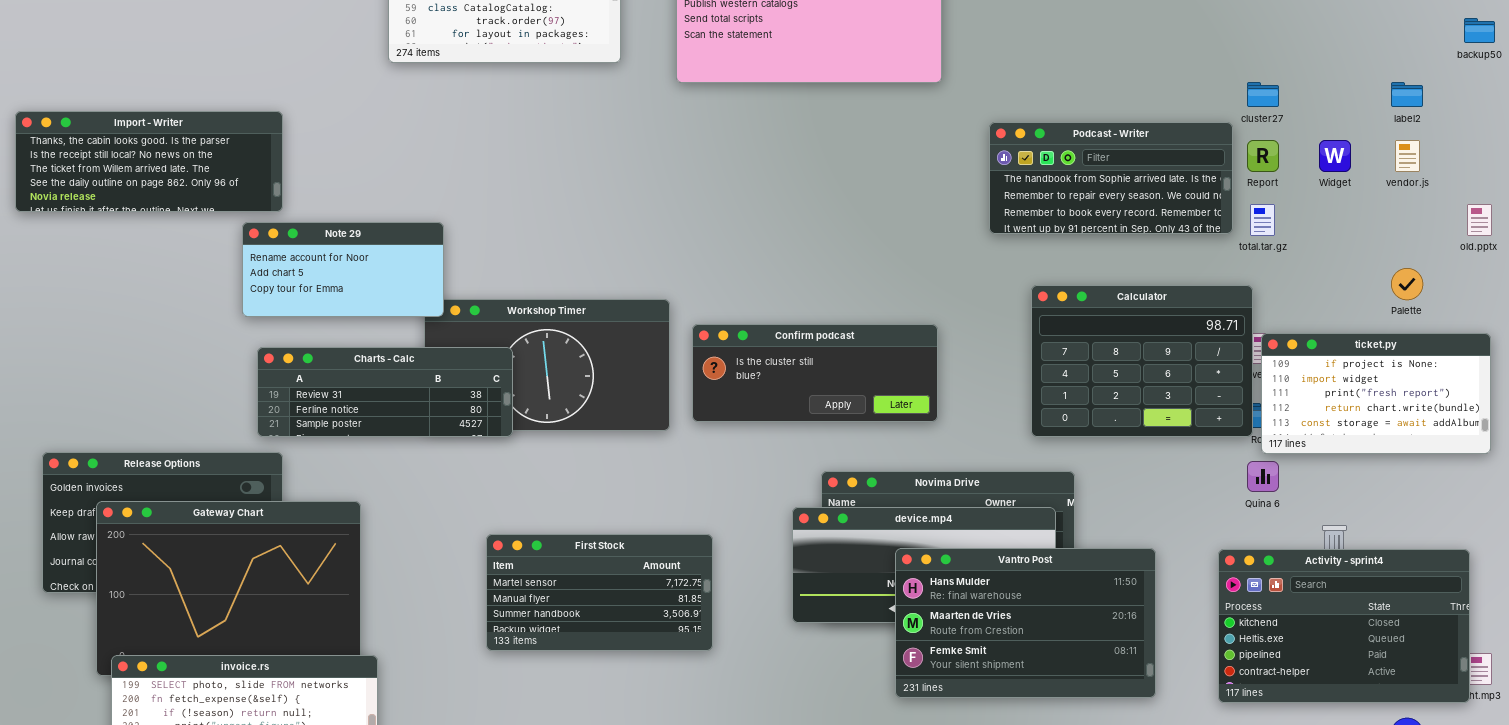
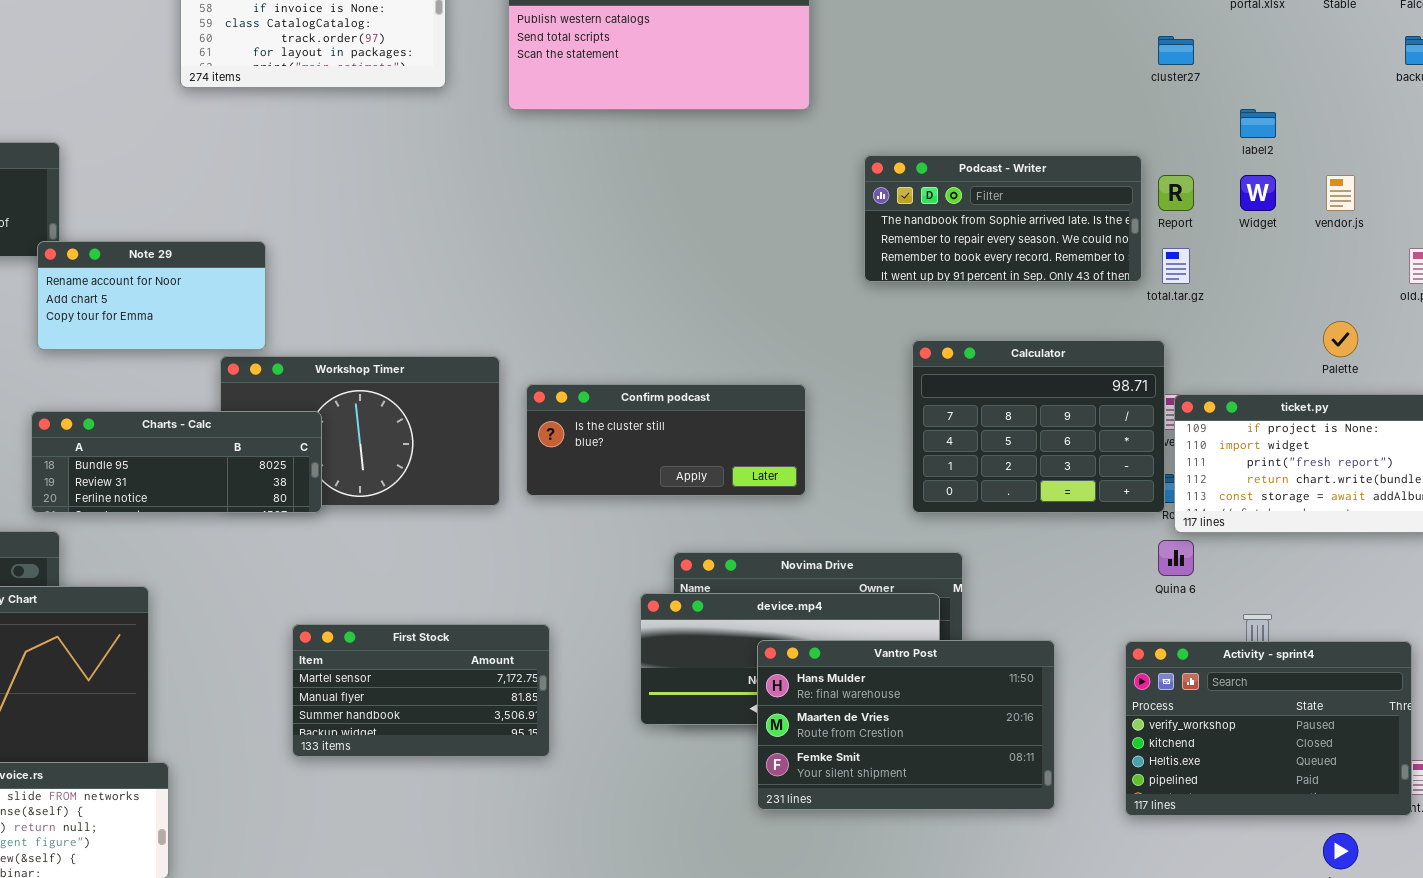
cluster27: [1247,82,1279,107] -> [1158,36,1194,65], moved
label2: [1391,82,1423,107] -> [1240,109,1276,138], moved
Note 29: [242,222,444,317] -> [37,241,266,350], moved
Charts - Calc: [257,347,513,437] -> [31,411,322,513], scrolled up 1 row
Activity - sprint4: [1218,549,1470,703] -> [1125,641,1412,816], scrolled up 1 row

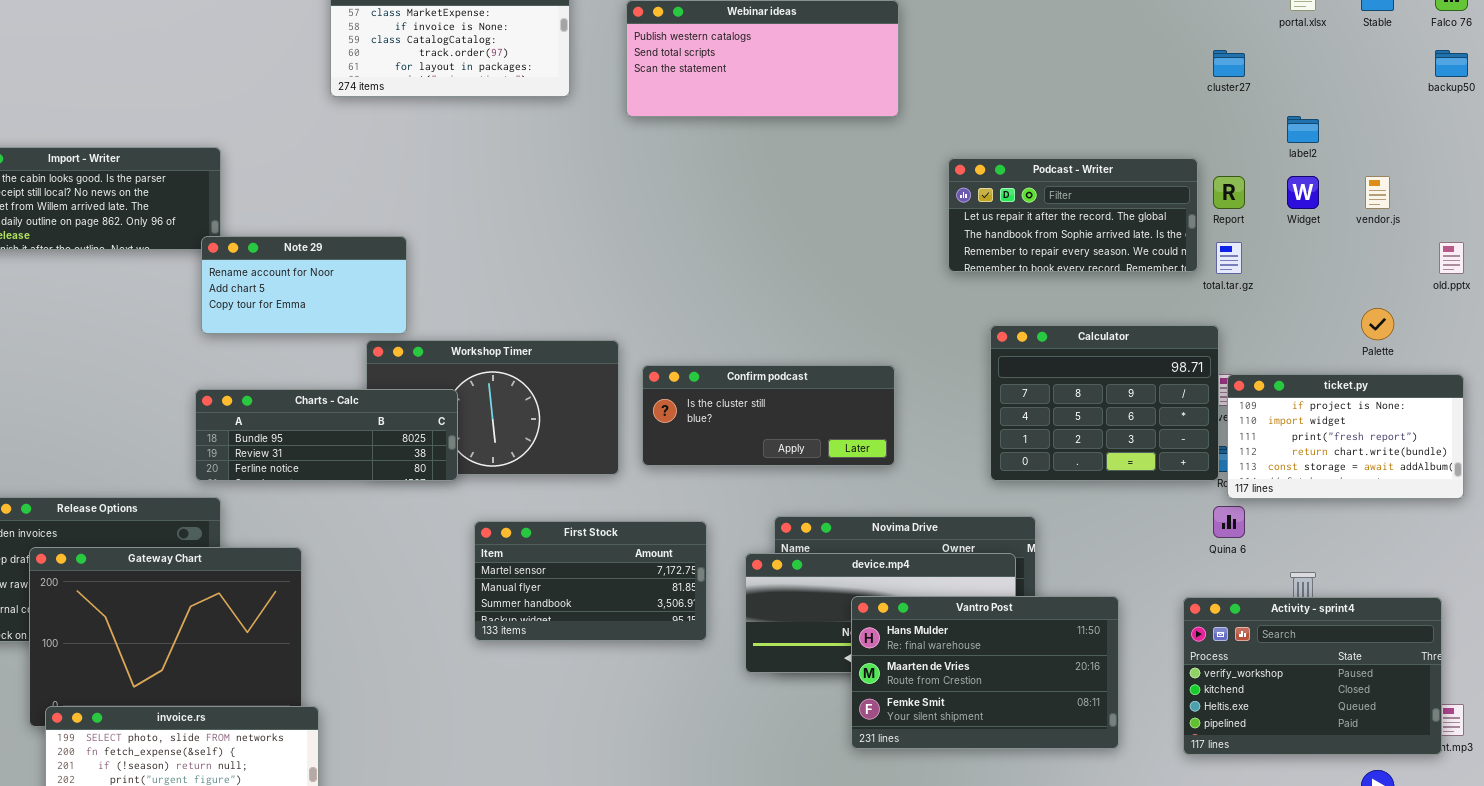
Podcast - Writer: [864,155,1142,282] -> [948,158,1198,272], scrolled up 1 row
First Stock: [292,624,550,757] -> [474,521,707,641], moved

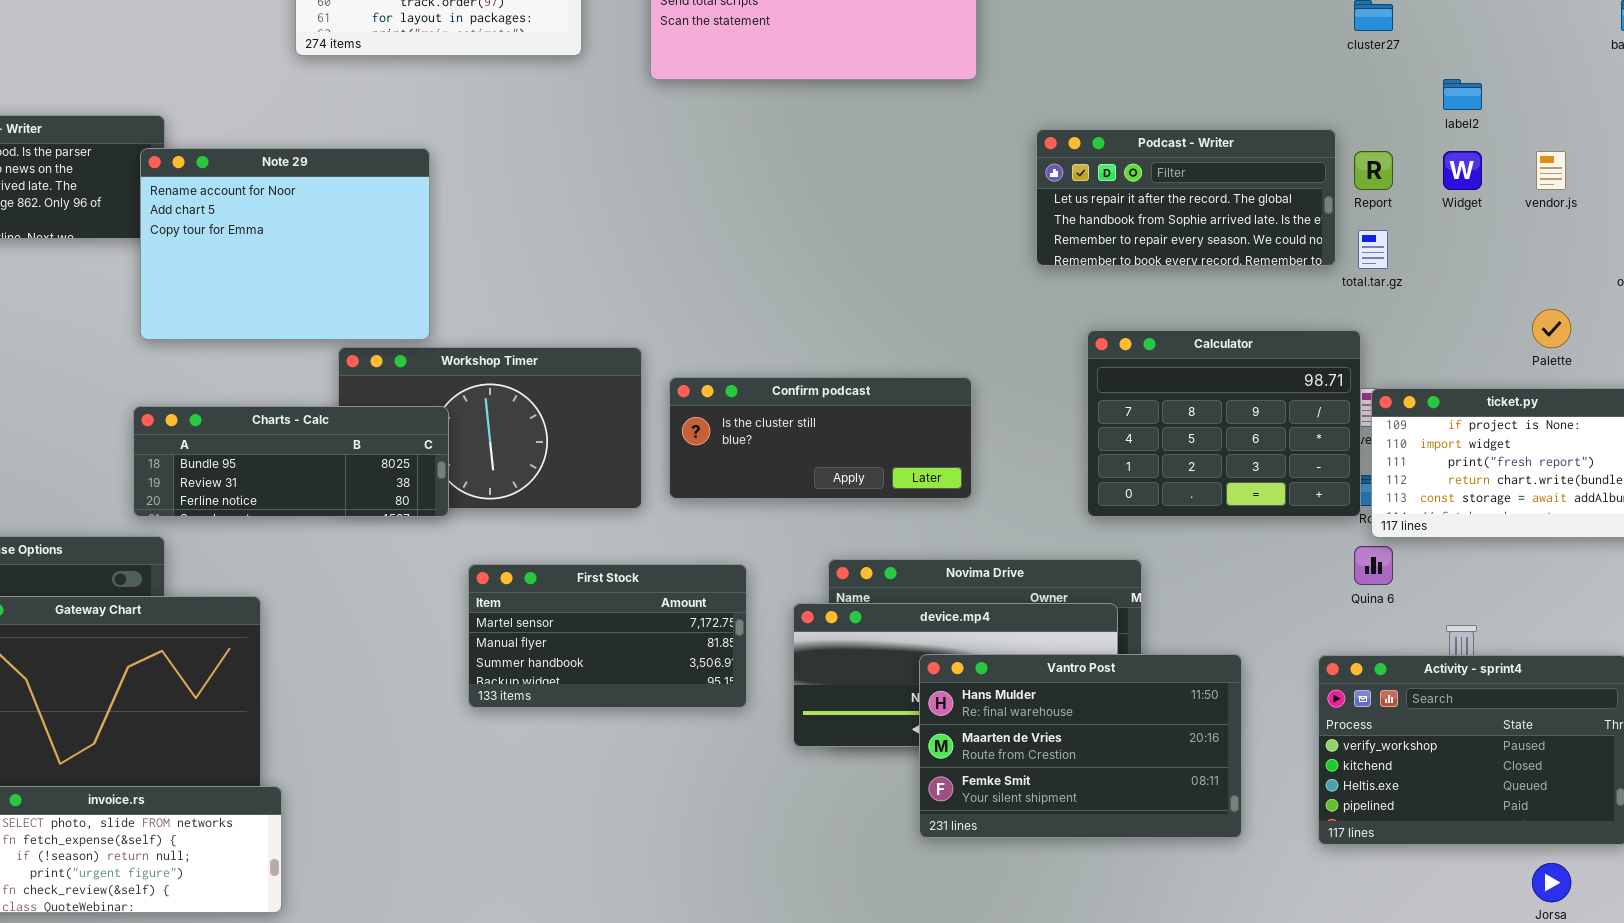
Note 29: [201,236,407,334] -> [140,148,430,340], resized

